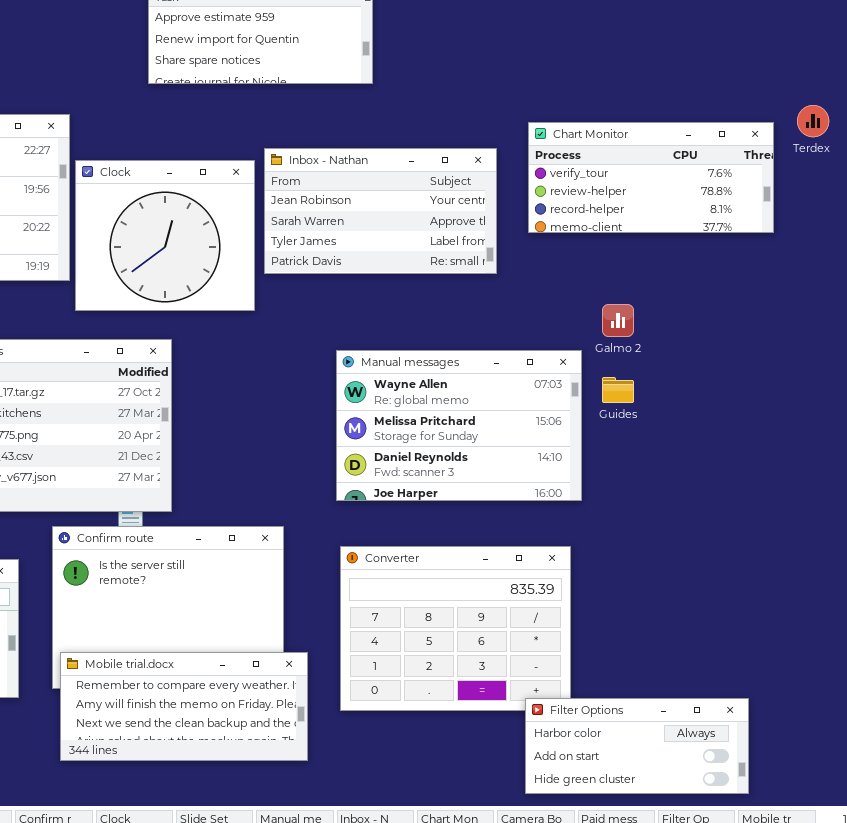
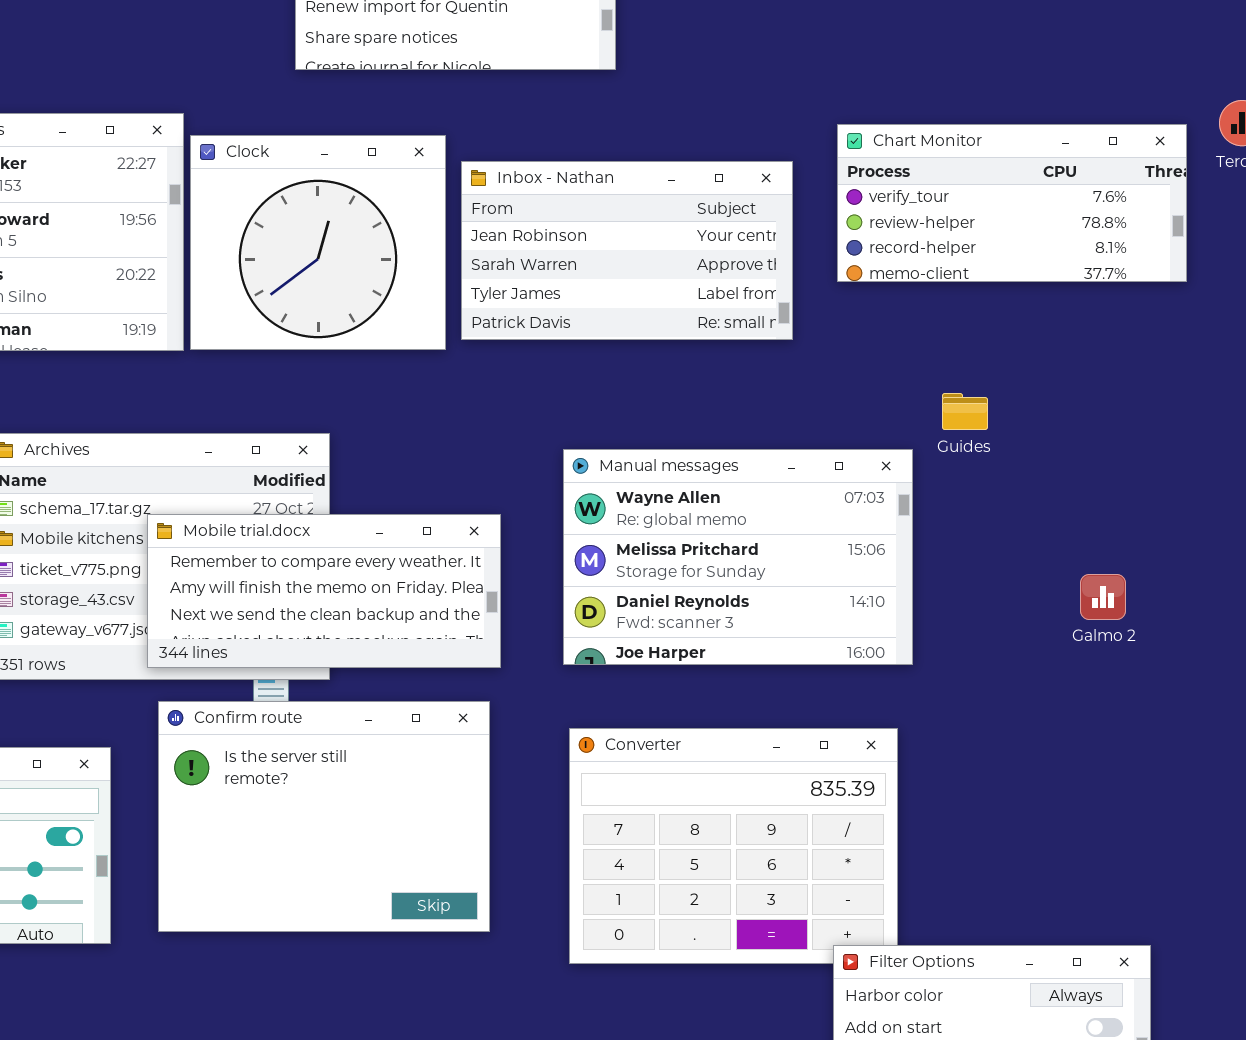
Clock: [75,160,255,311] -> [190,135,446,350], moved
Galmo 2: [602,304,634,337] -> [1080,574,1126,620], moved
Guides: [602,377,634,403] -> [942,393,988,430], moved
Mobile trial.docx: [60,652,308,761] -> [147,514,501,668], moved

